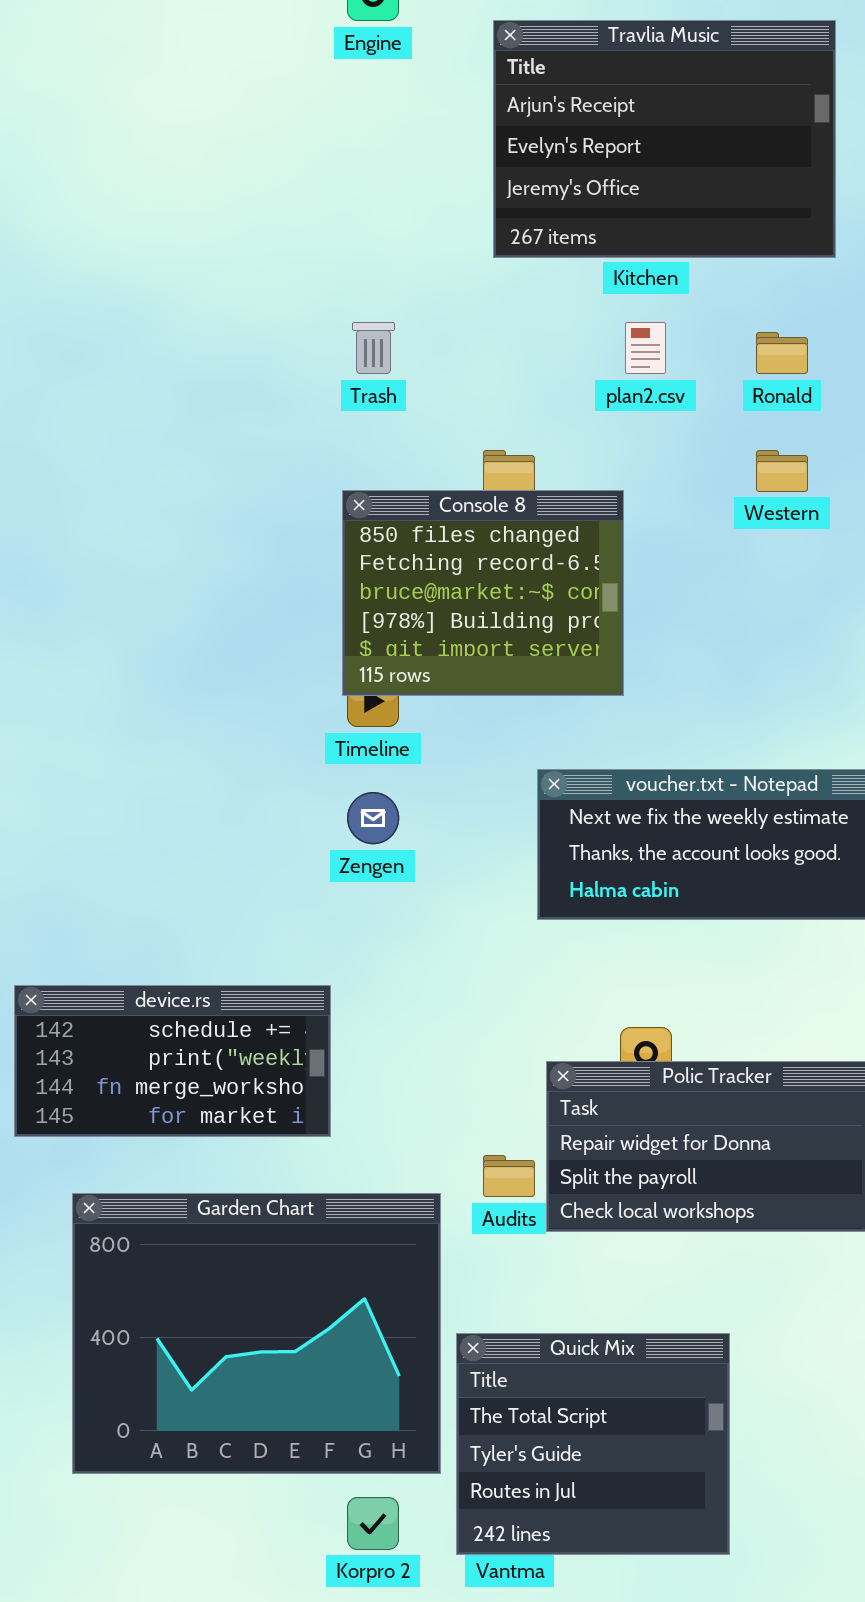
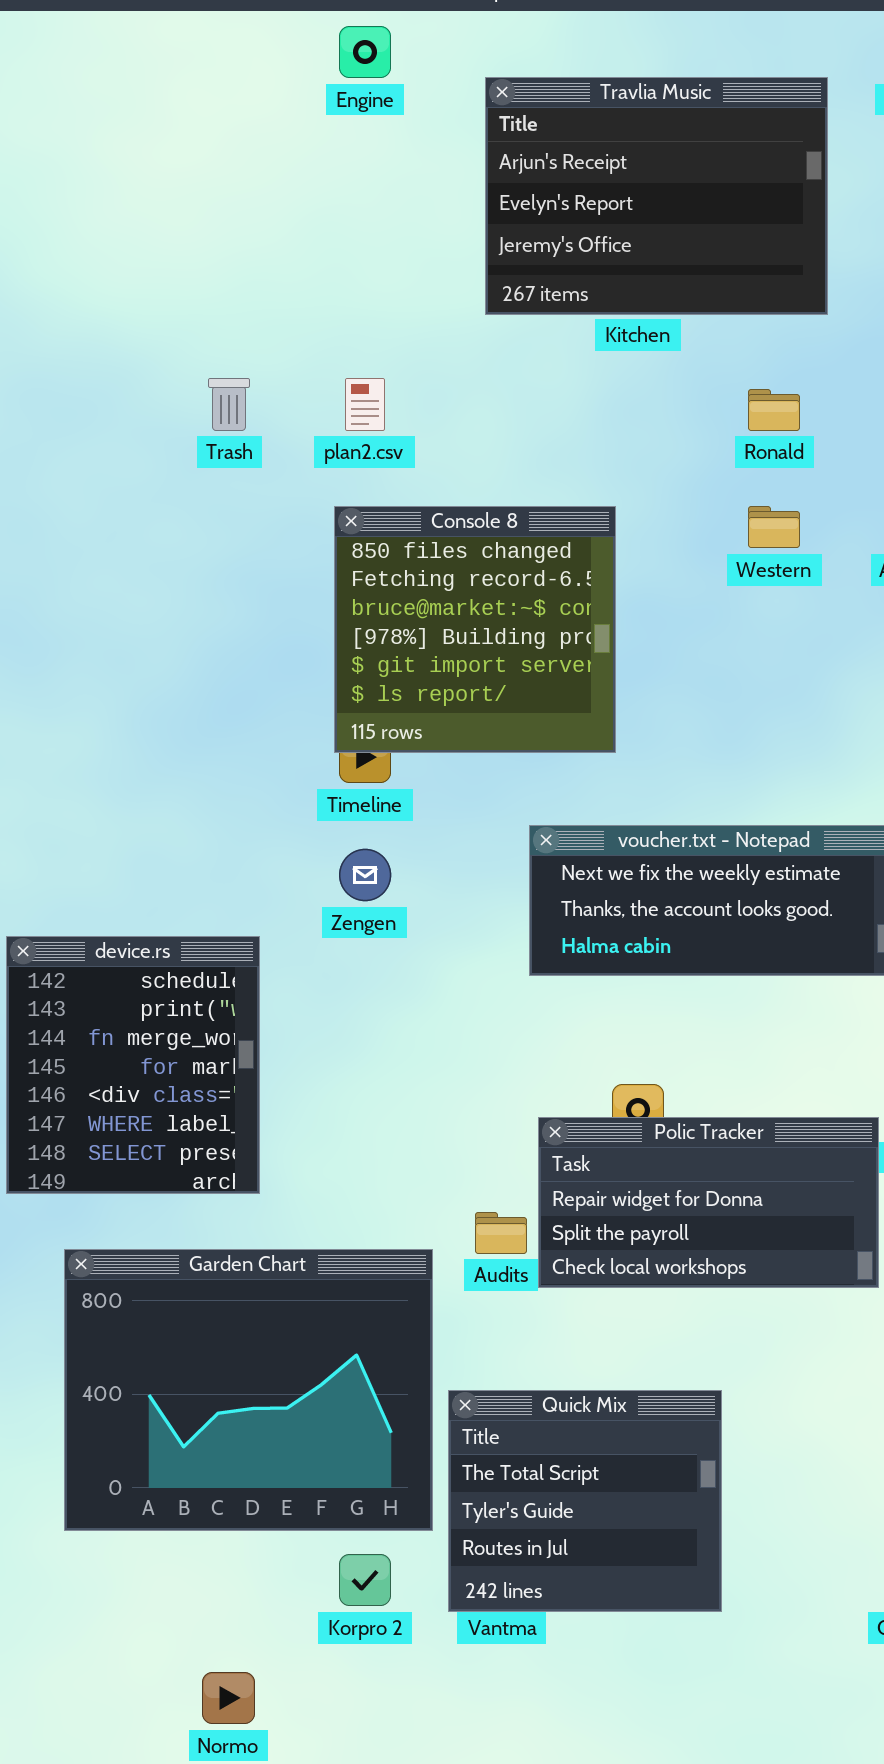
Trash: [352,322,395,374] -> [208,378,250,431], moved
plan2.csv: [625,322,666,374] -> [345,378,385,431], moved
Console 8: [342,490,624,696] -> [334,506,616,753], resized
device.rs: [14,985,331,1137] -> [6,936,260,1194], resized

